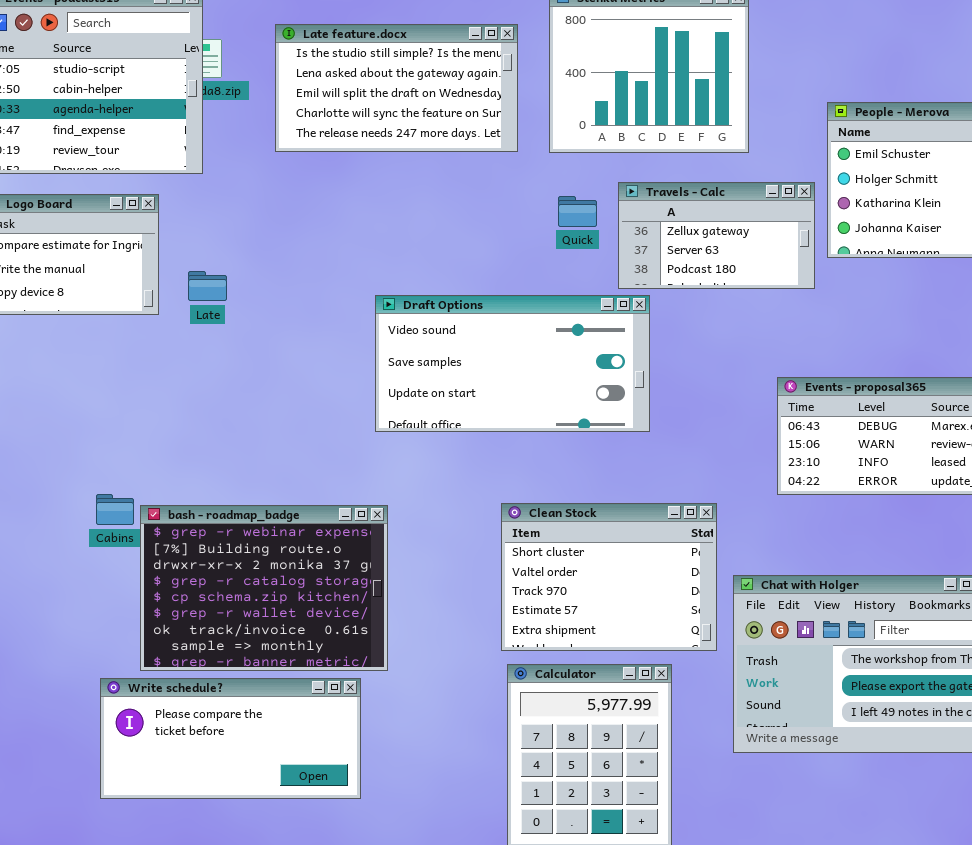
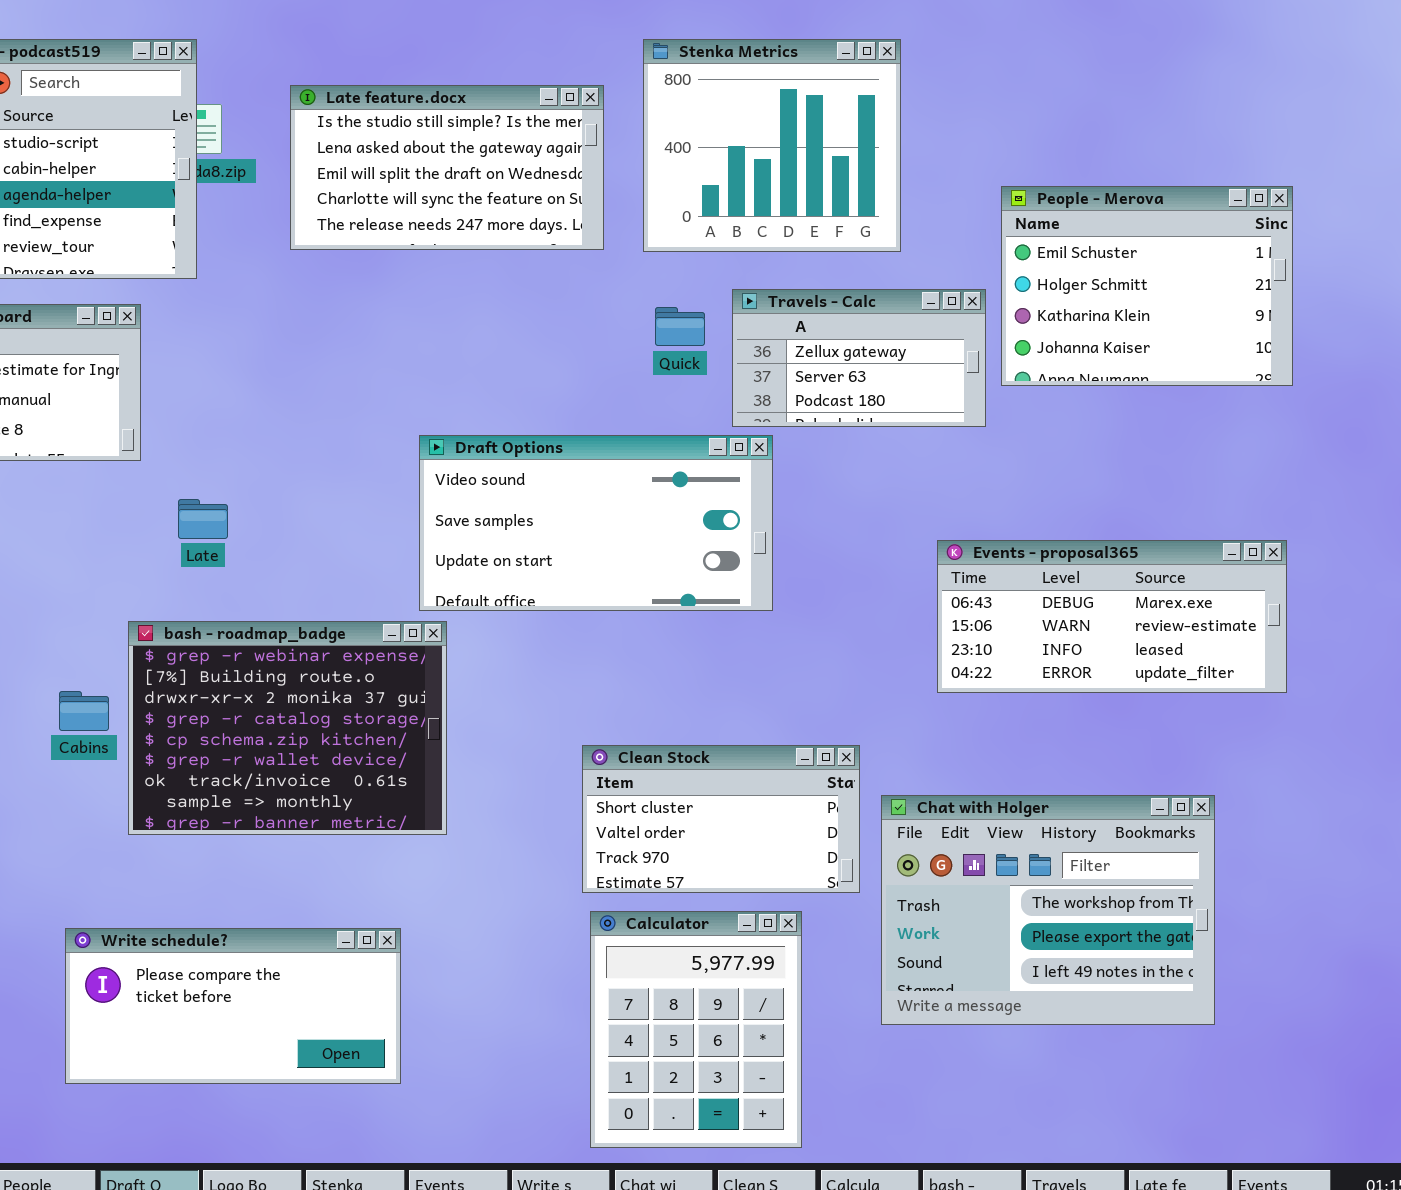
Late: [188,271,227,301] -> [178,499,228,539], moved
Clean Stock: [501,503,717,651] -> [582,745,860,893], resized
bash - roadmap_badge: [140,505,388,671] -> [128,621,447,835], moved

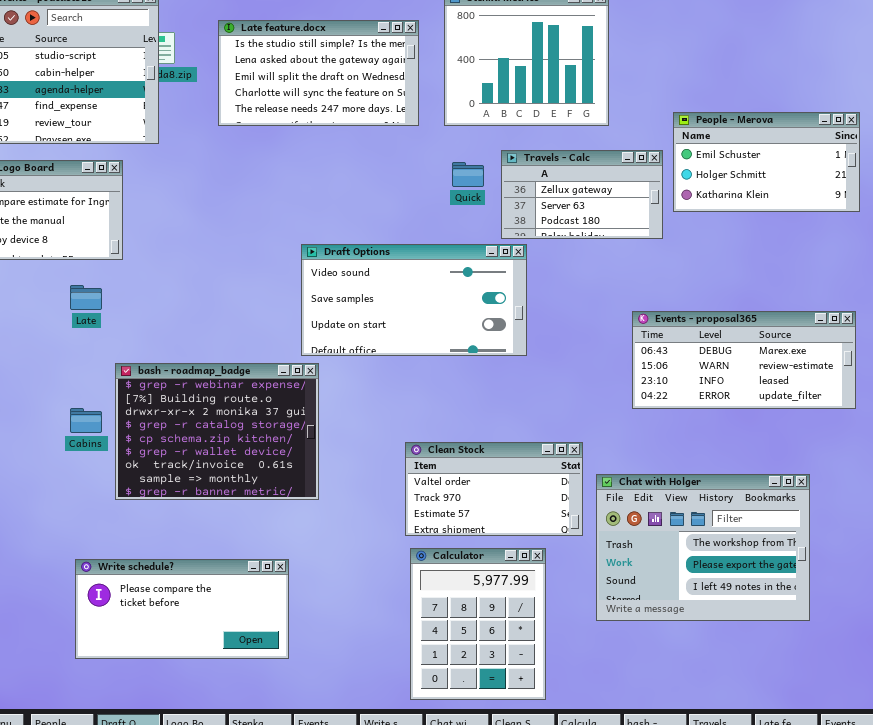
People - Merova: [1001,186,1293,386] -> [673,112,860,212], resized
Late: [178,499,228,539] -> [70,285,102,310], moved
Clean Stock: [582,745,860,893] -> [405,442,583,536], scrolled down 1 row

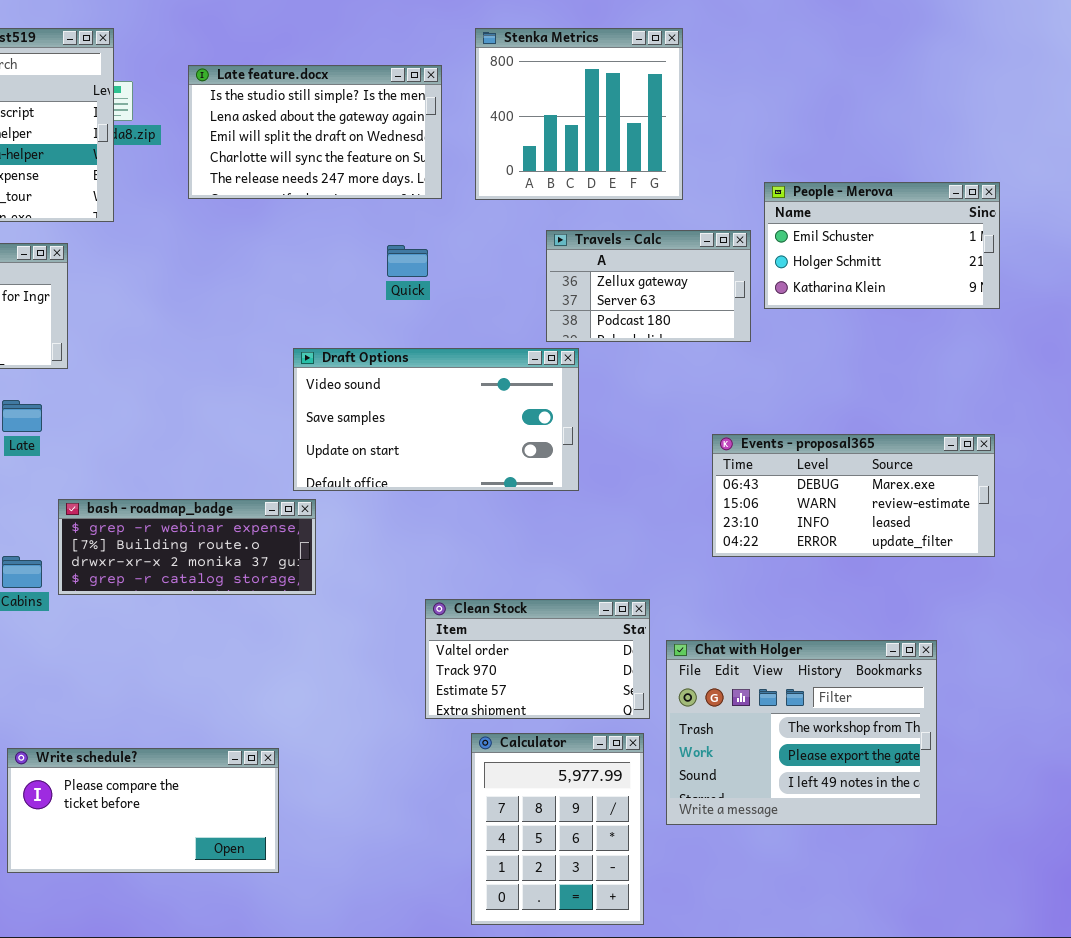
Quick: [452,162,484,187] -> [387,245,428,277], moved
bash - roadmap_badge: [115,363,319,500] -> [58,499,316,595], resized
Calculator: [410,548,546,700] -> [471,733,644,925], moved

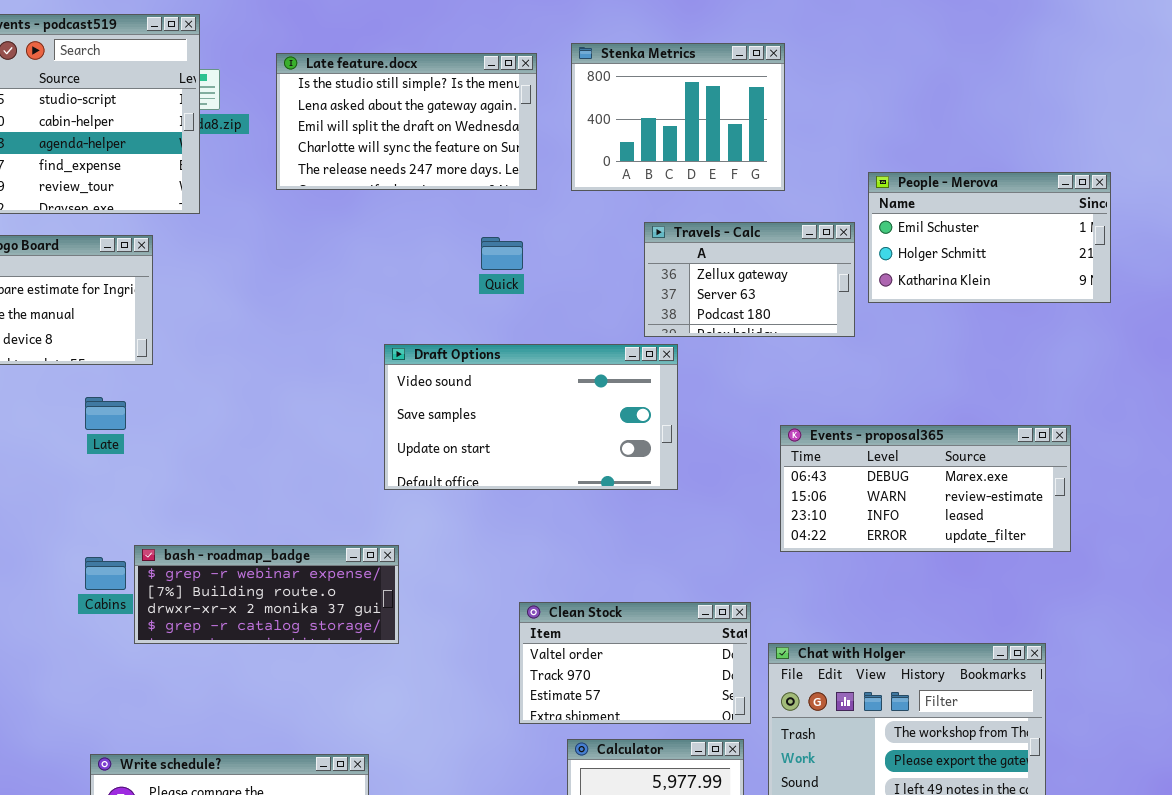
Stenka Metrics: [475,28,683,200] -> [571,43,785,191], resized
Events - proposal365: [712,434,995,557] -> [780,425,1071,552], moved
bash - roadmap_badge: [58,499,316,595] -> [134,545,399,644], moved

